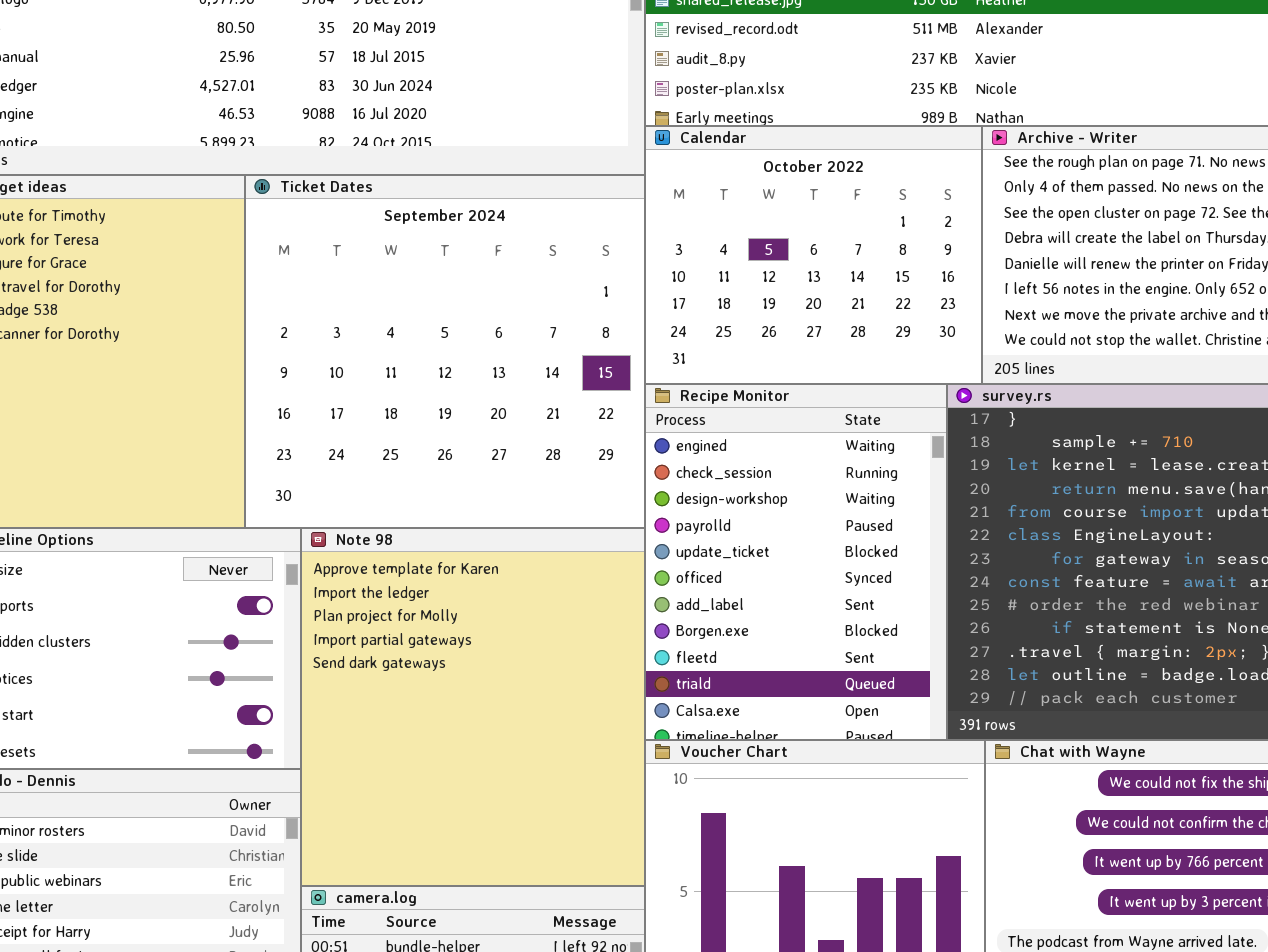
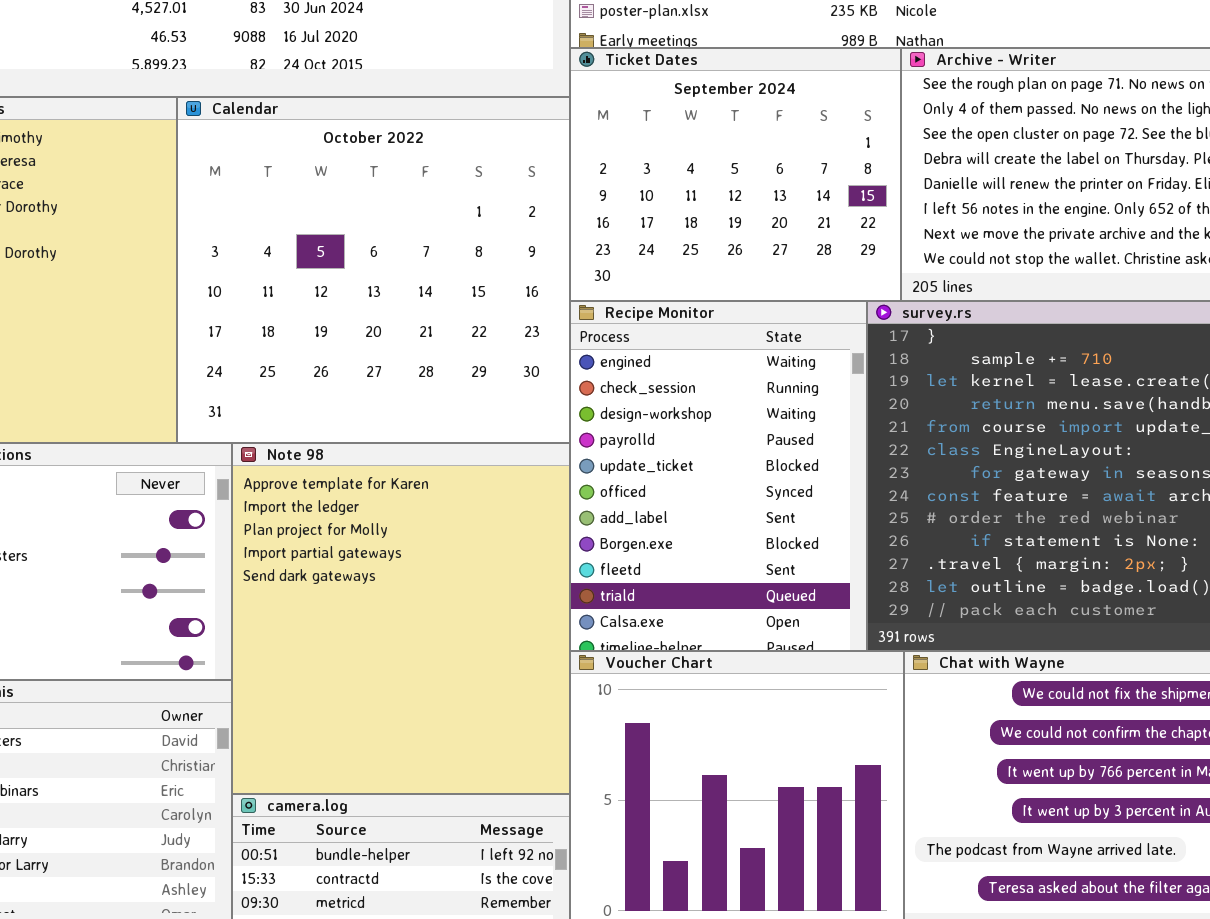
Calendar: [645,126,982,384] -> [177,97,570,443], moved, resized
Ticket Dates: [245,175,645,528] -> [570,48,901,301], moved, resized

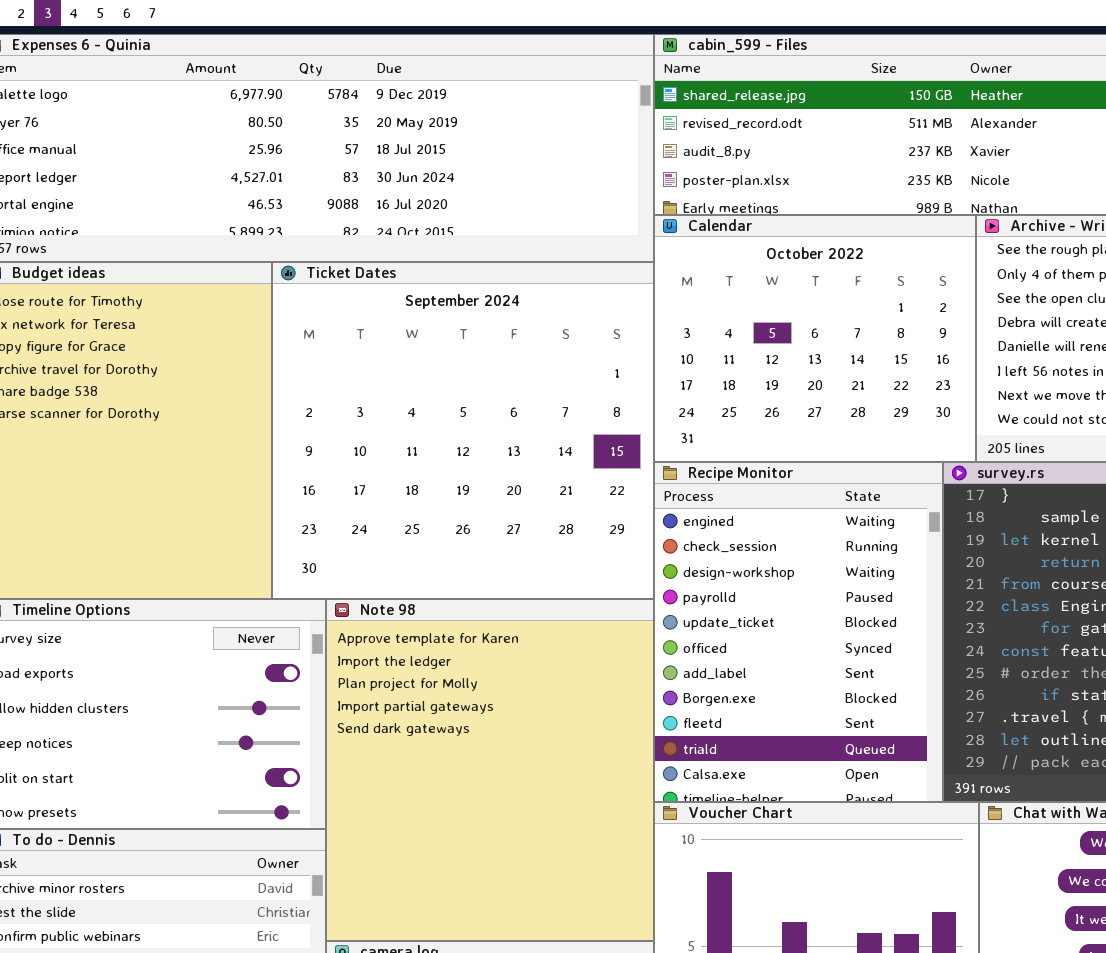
Ticket Dates: [570,48,901,301] -> [272,262,654,599], moved, resized
Calendar: [177,97,570,443] -> [654,215,976,462], moved, resized

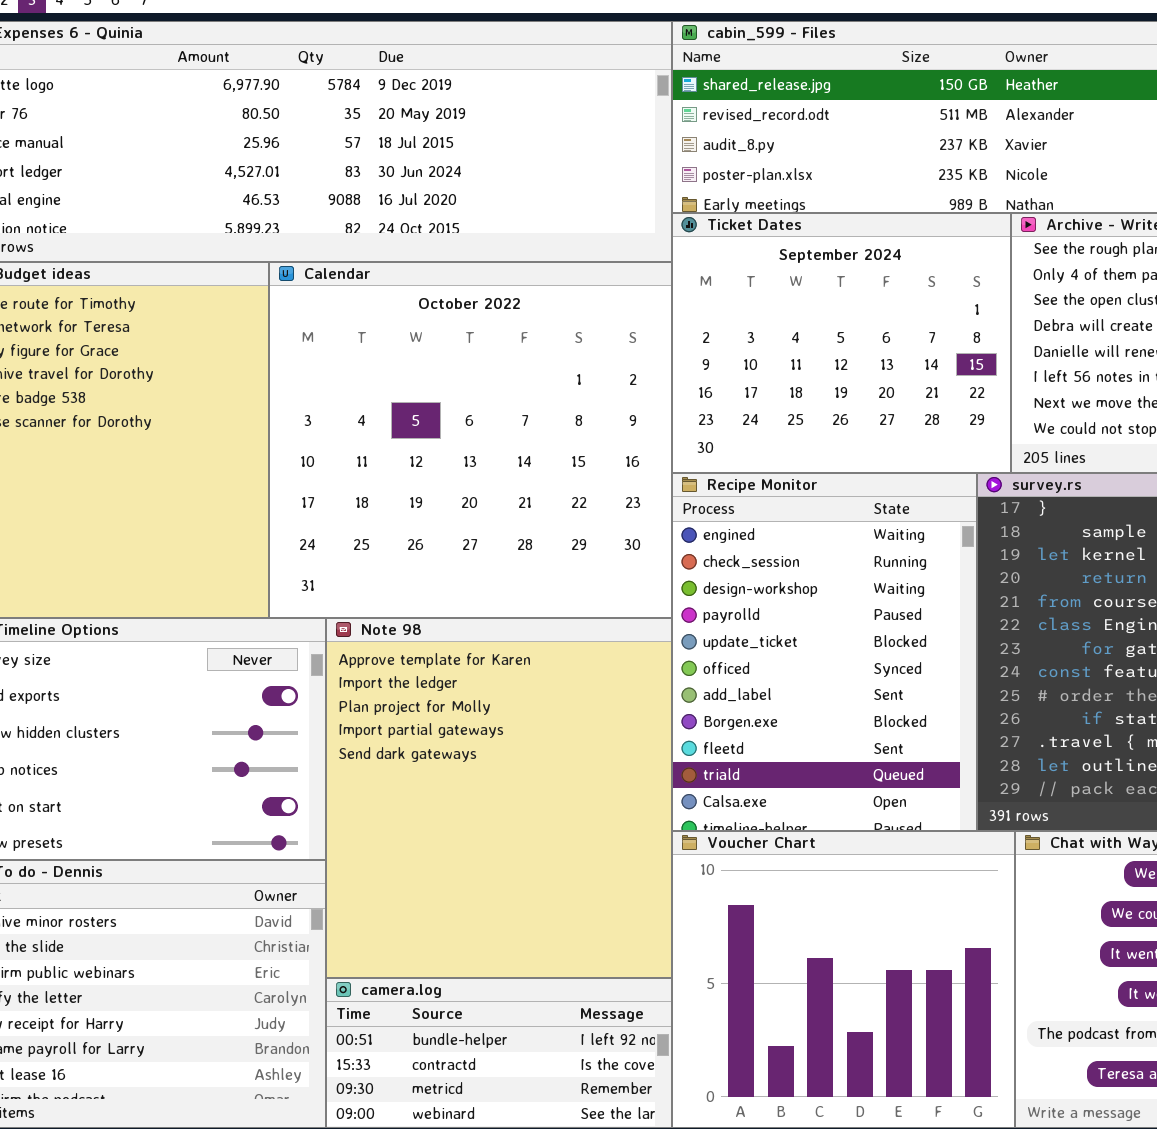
Calendar: [654,215,976,462] -> [269,262,672,618], moved, resized
Ticket Dates: [272,262,654,599] -> [672,213,1011,473], moved, resized

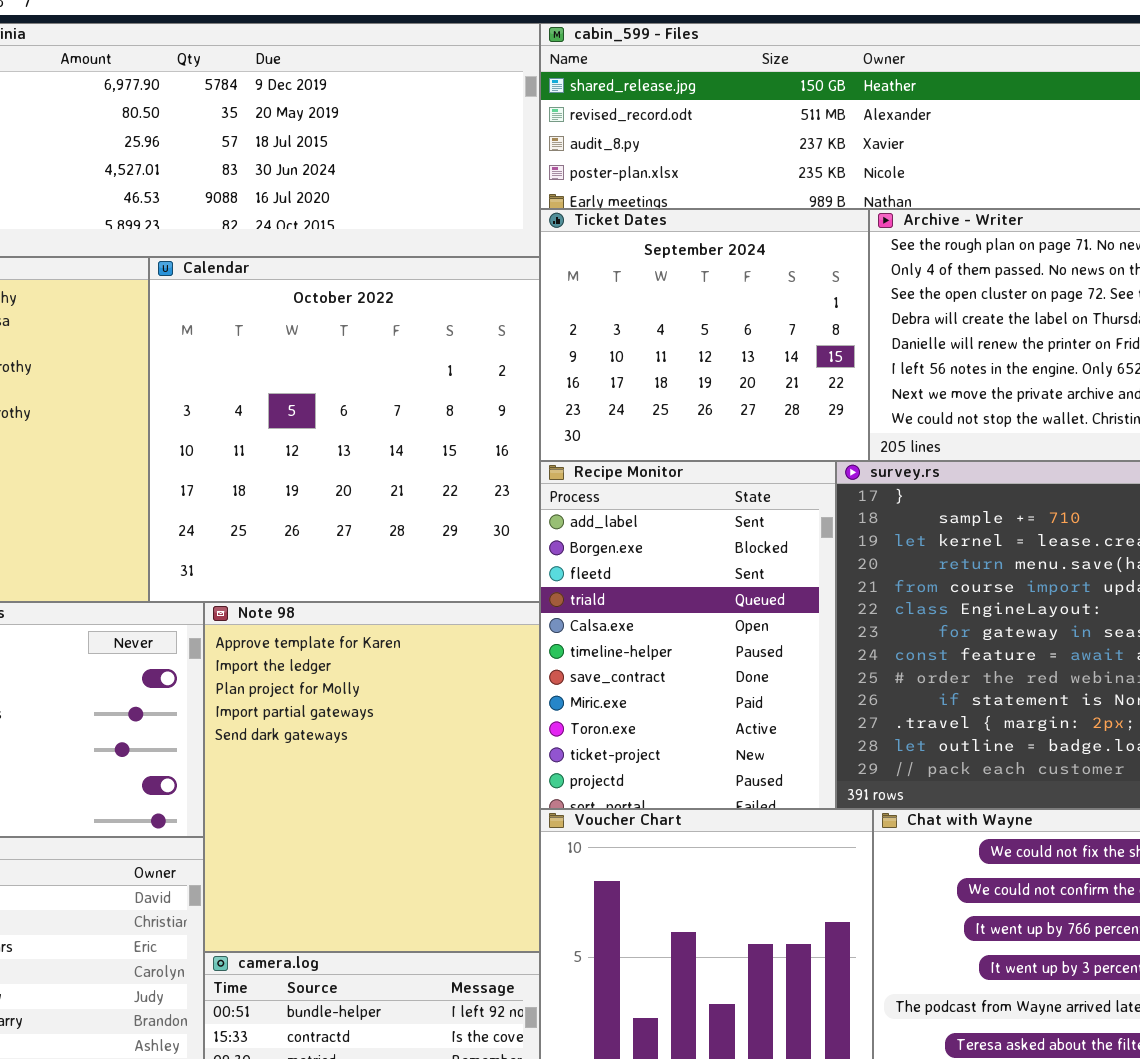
Recipe Monitor: [672,473,977,831] -> [540,461,836,809], scrolled down 6 rows

